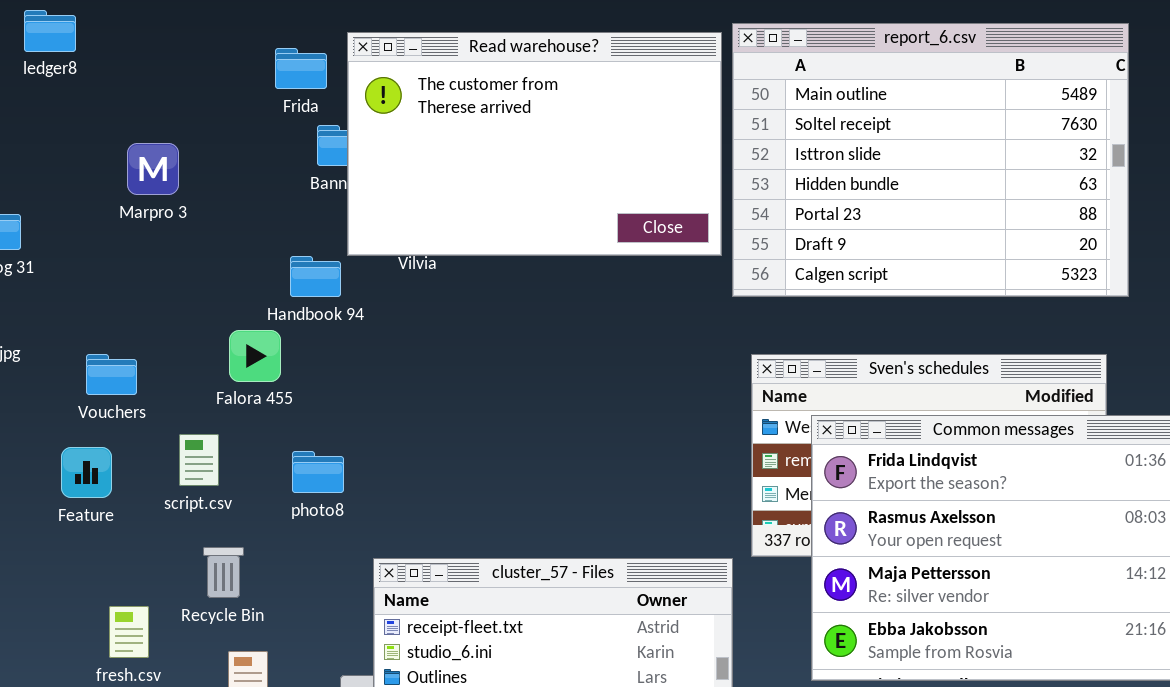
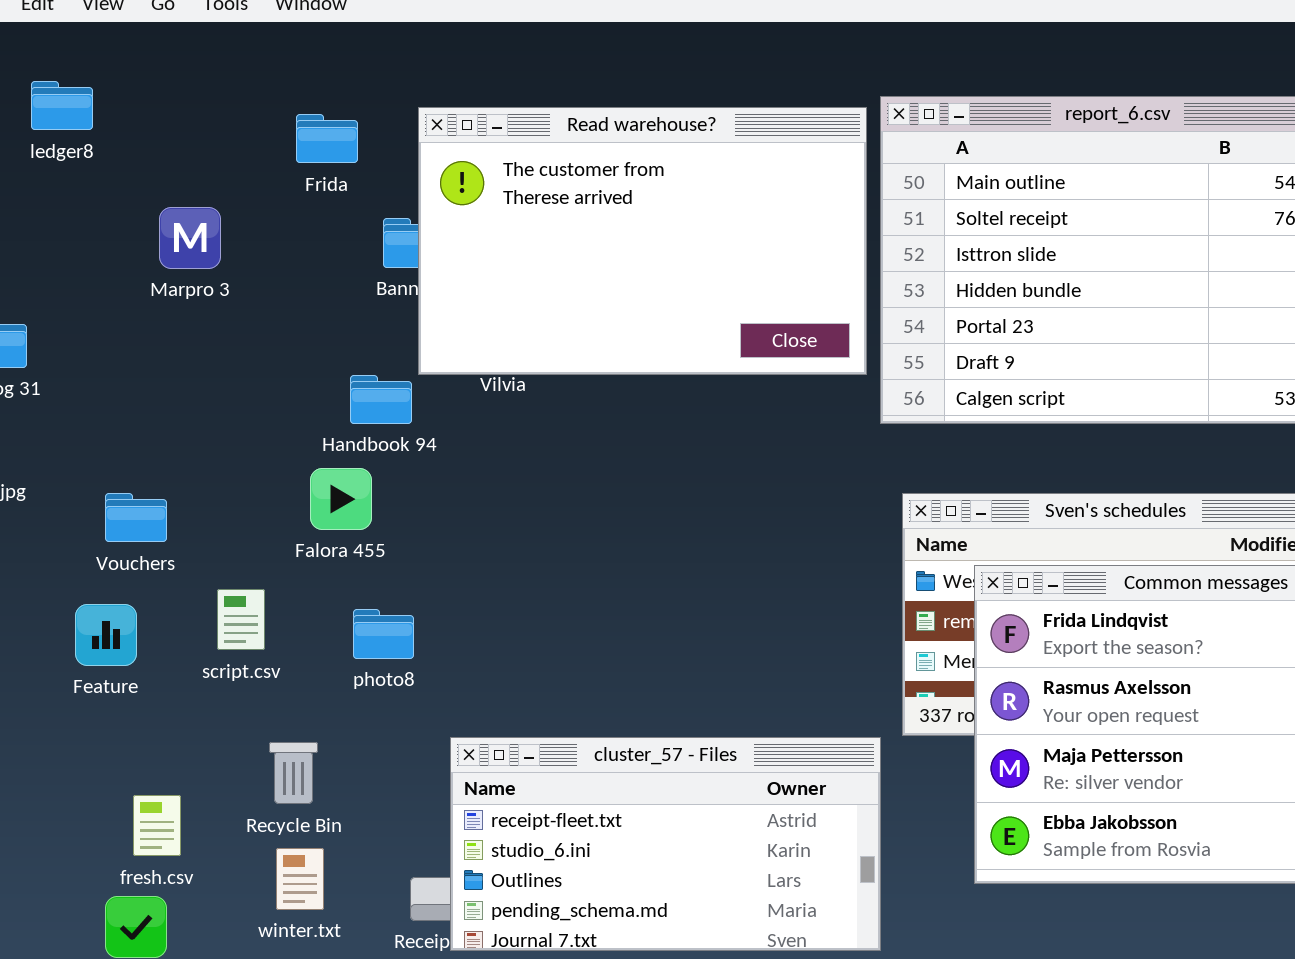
Frida: [275,48,327,89] -> [296,114,358,163], moved
Marpro 3: [127,143,179,195] -> [159,207,221,269], moved
Falora 455: [229,330,281,382] -> [310,468,372,530], moved
Recycle Bin: [203,547,244,598] -> [269,742,318,804], moved

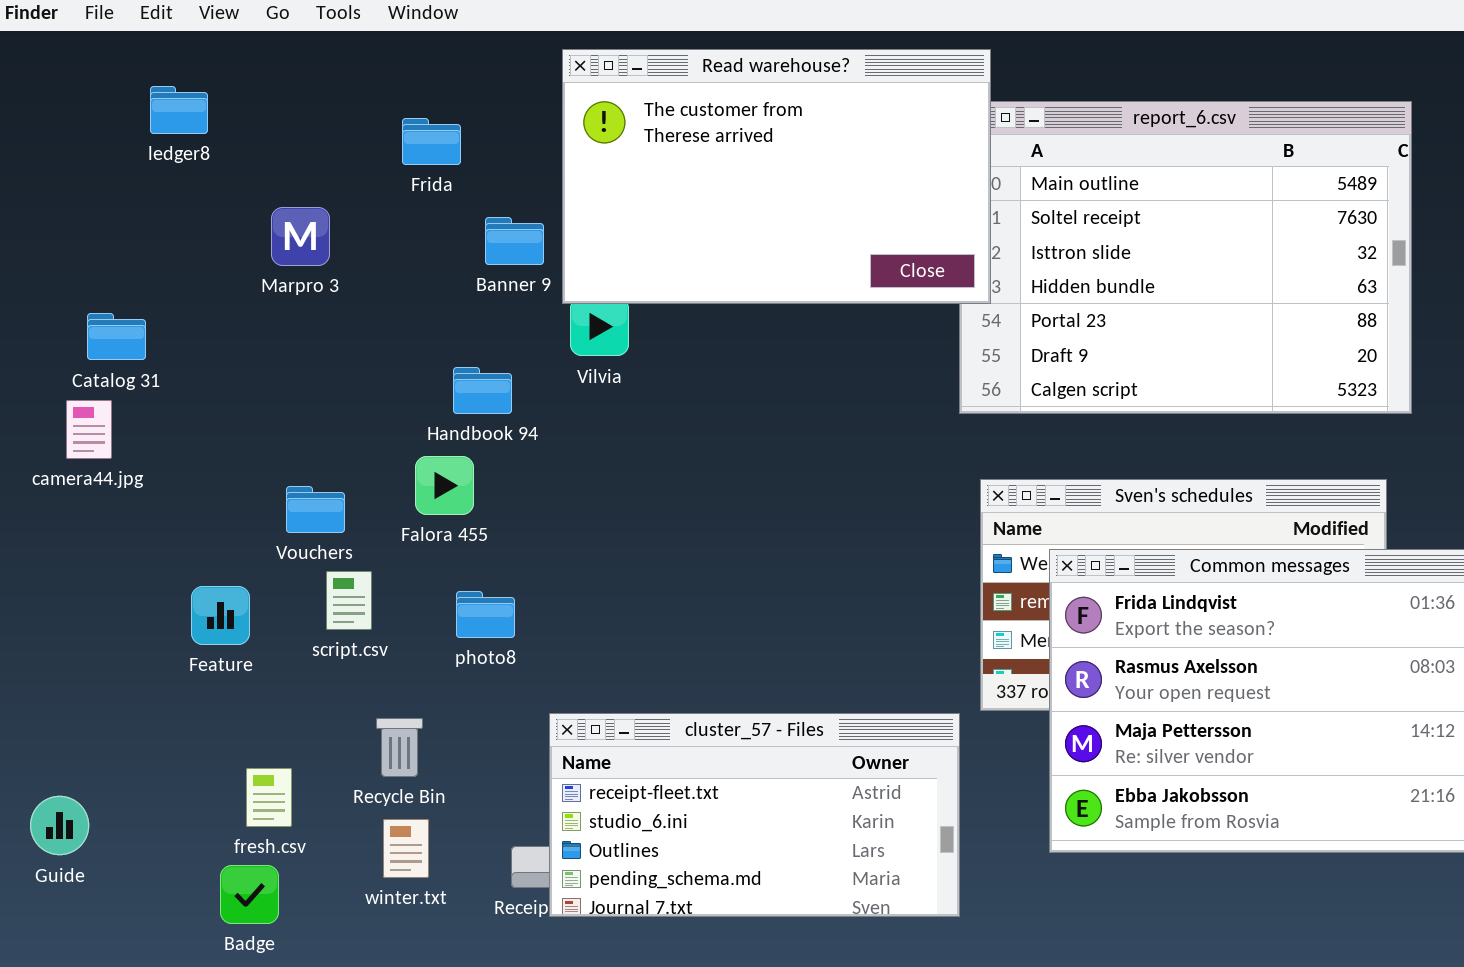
Read warehouse?: [418,107,867,375] -> [562,49,991,304], moved
Vouchers: [105,493,167,542] -> [286,486,345,533], moved

